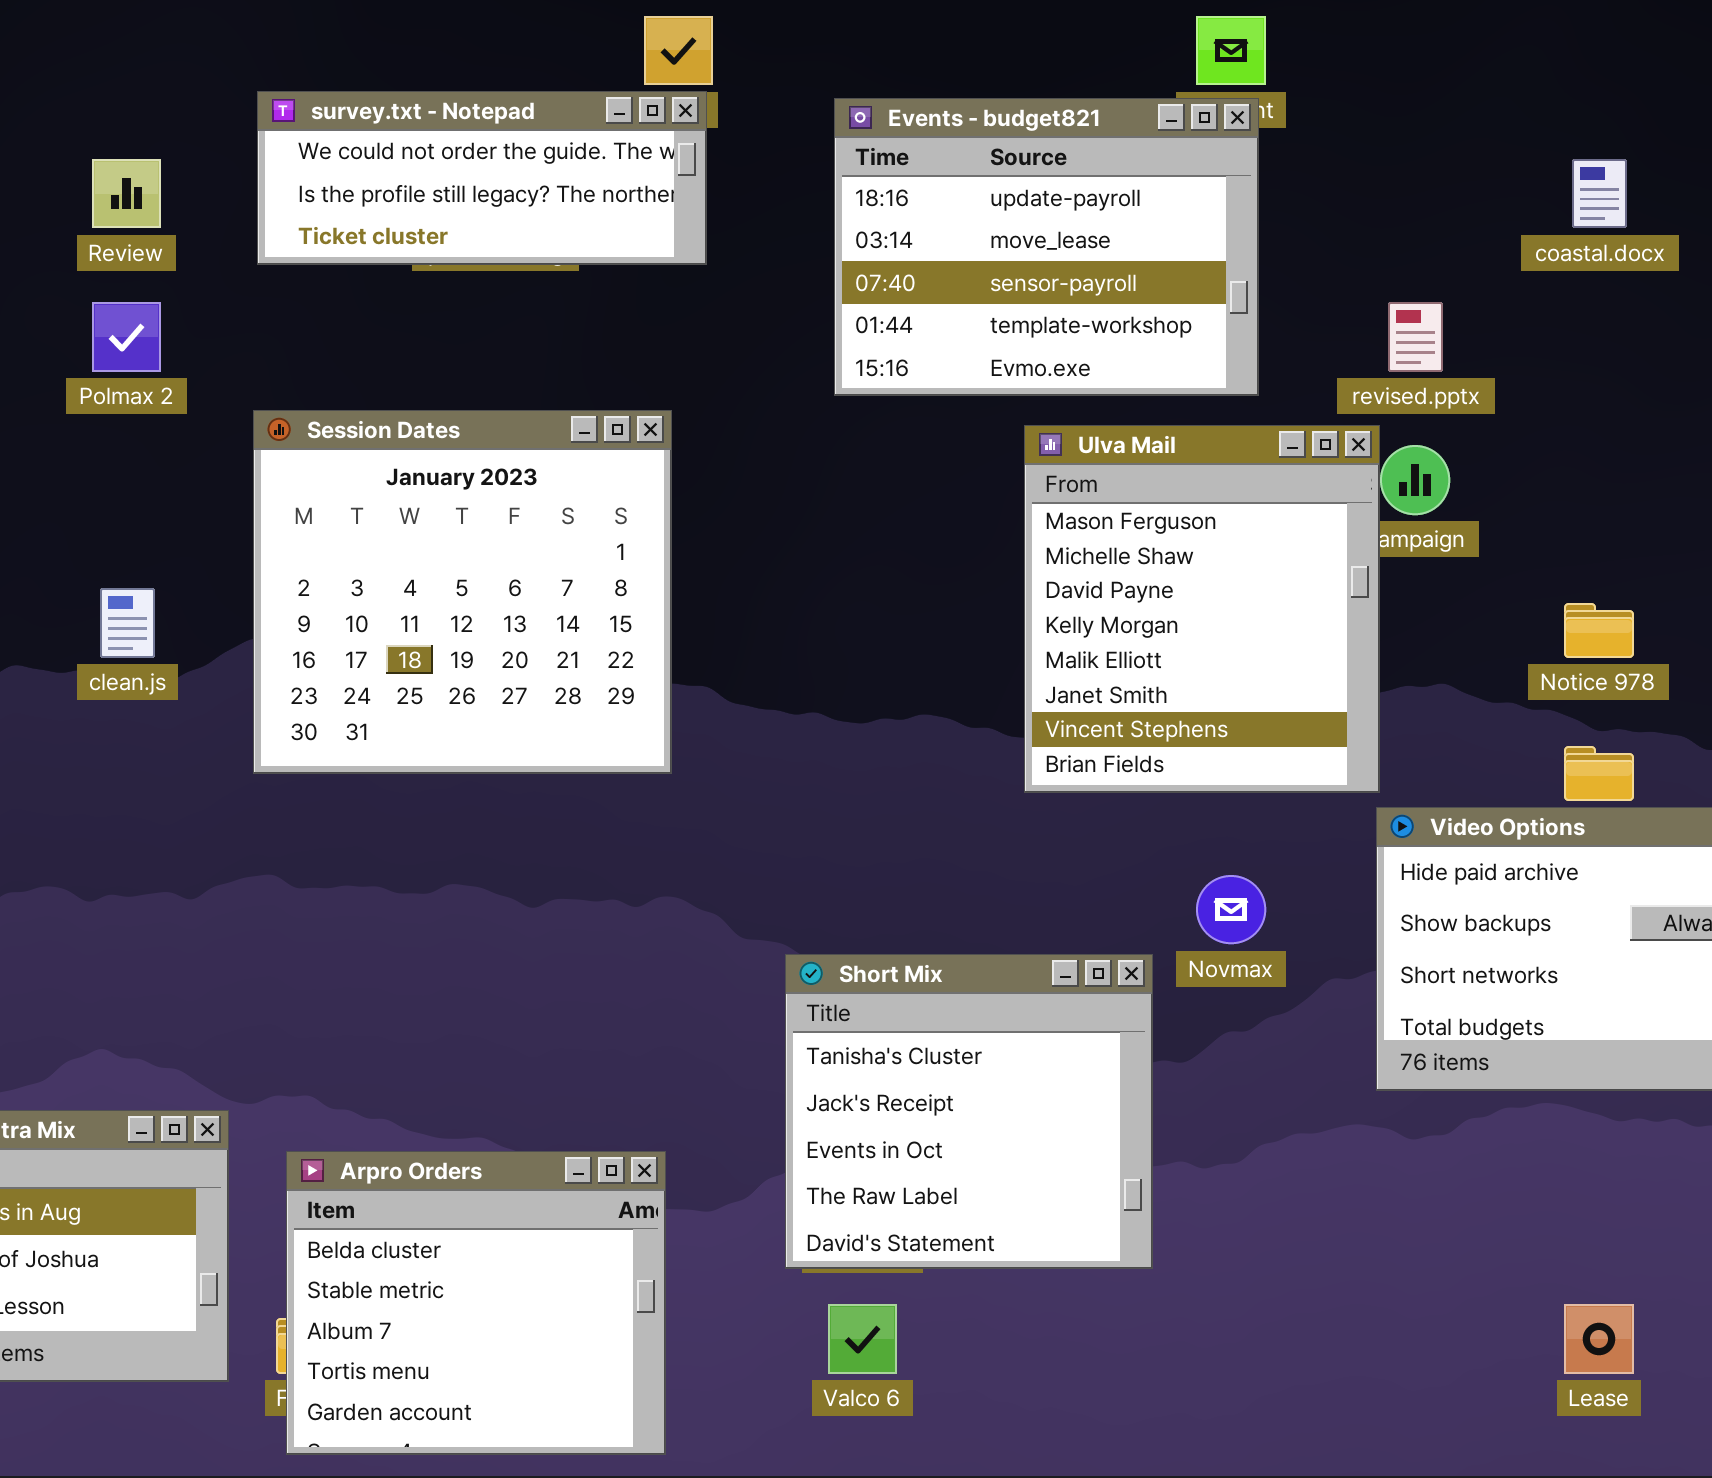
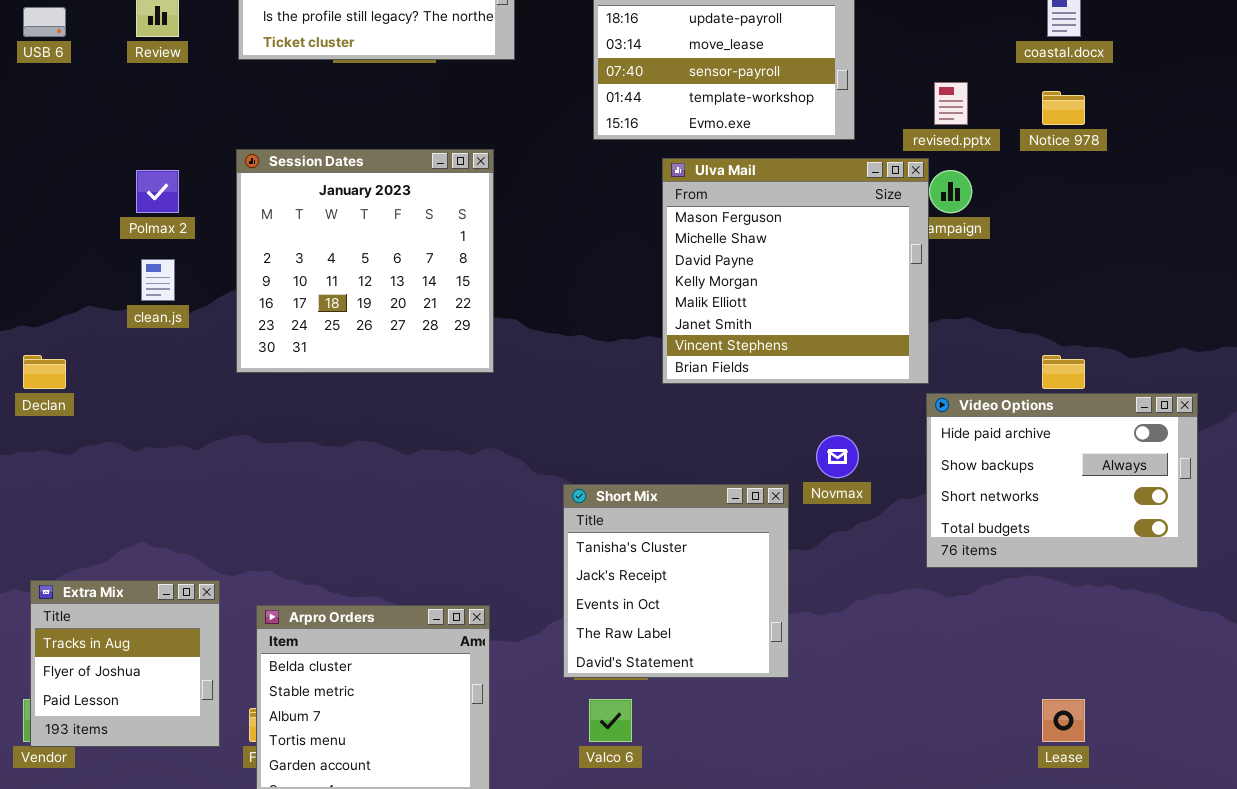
Polmax 2: [92,302,161,372] -> [136,170,179,213], moved
Ulva Mail: [1024,425,1380,793] -> [662,158,929,384], resized
Notice 978: [1564,603,1634,658] -> [1042,91,1085,125], moved

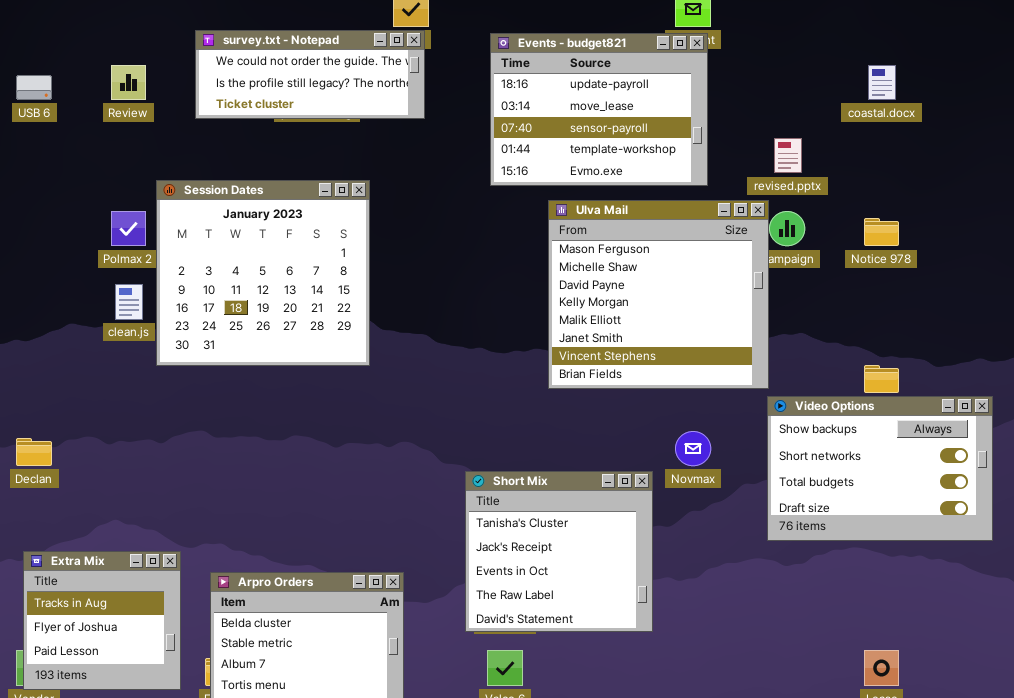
Notice 978: [1042,91,1085,125] -> [864,218,899,246], moved
Session Dates: [236,149,494,373] -> [156,180,370,366], moved
Declan: [23,355,66,389] -> [16,438,52,466], moved
Video Options: [926,393,1198,568] -> [767,396,993,541], scrolled down 1 row

